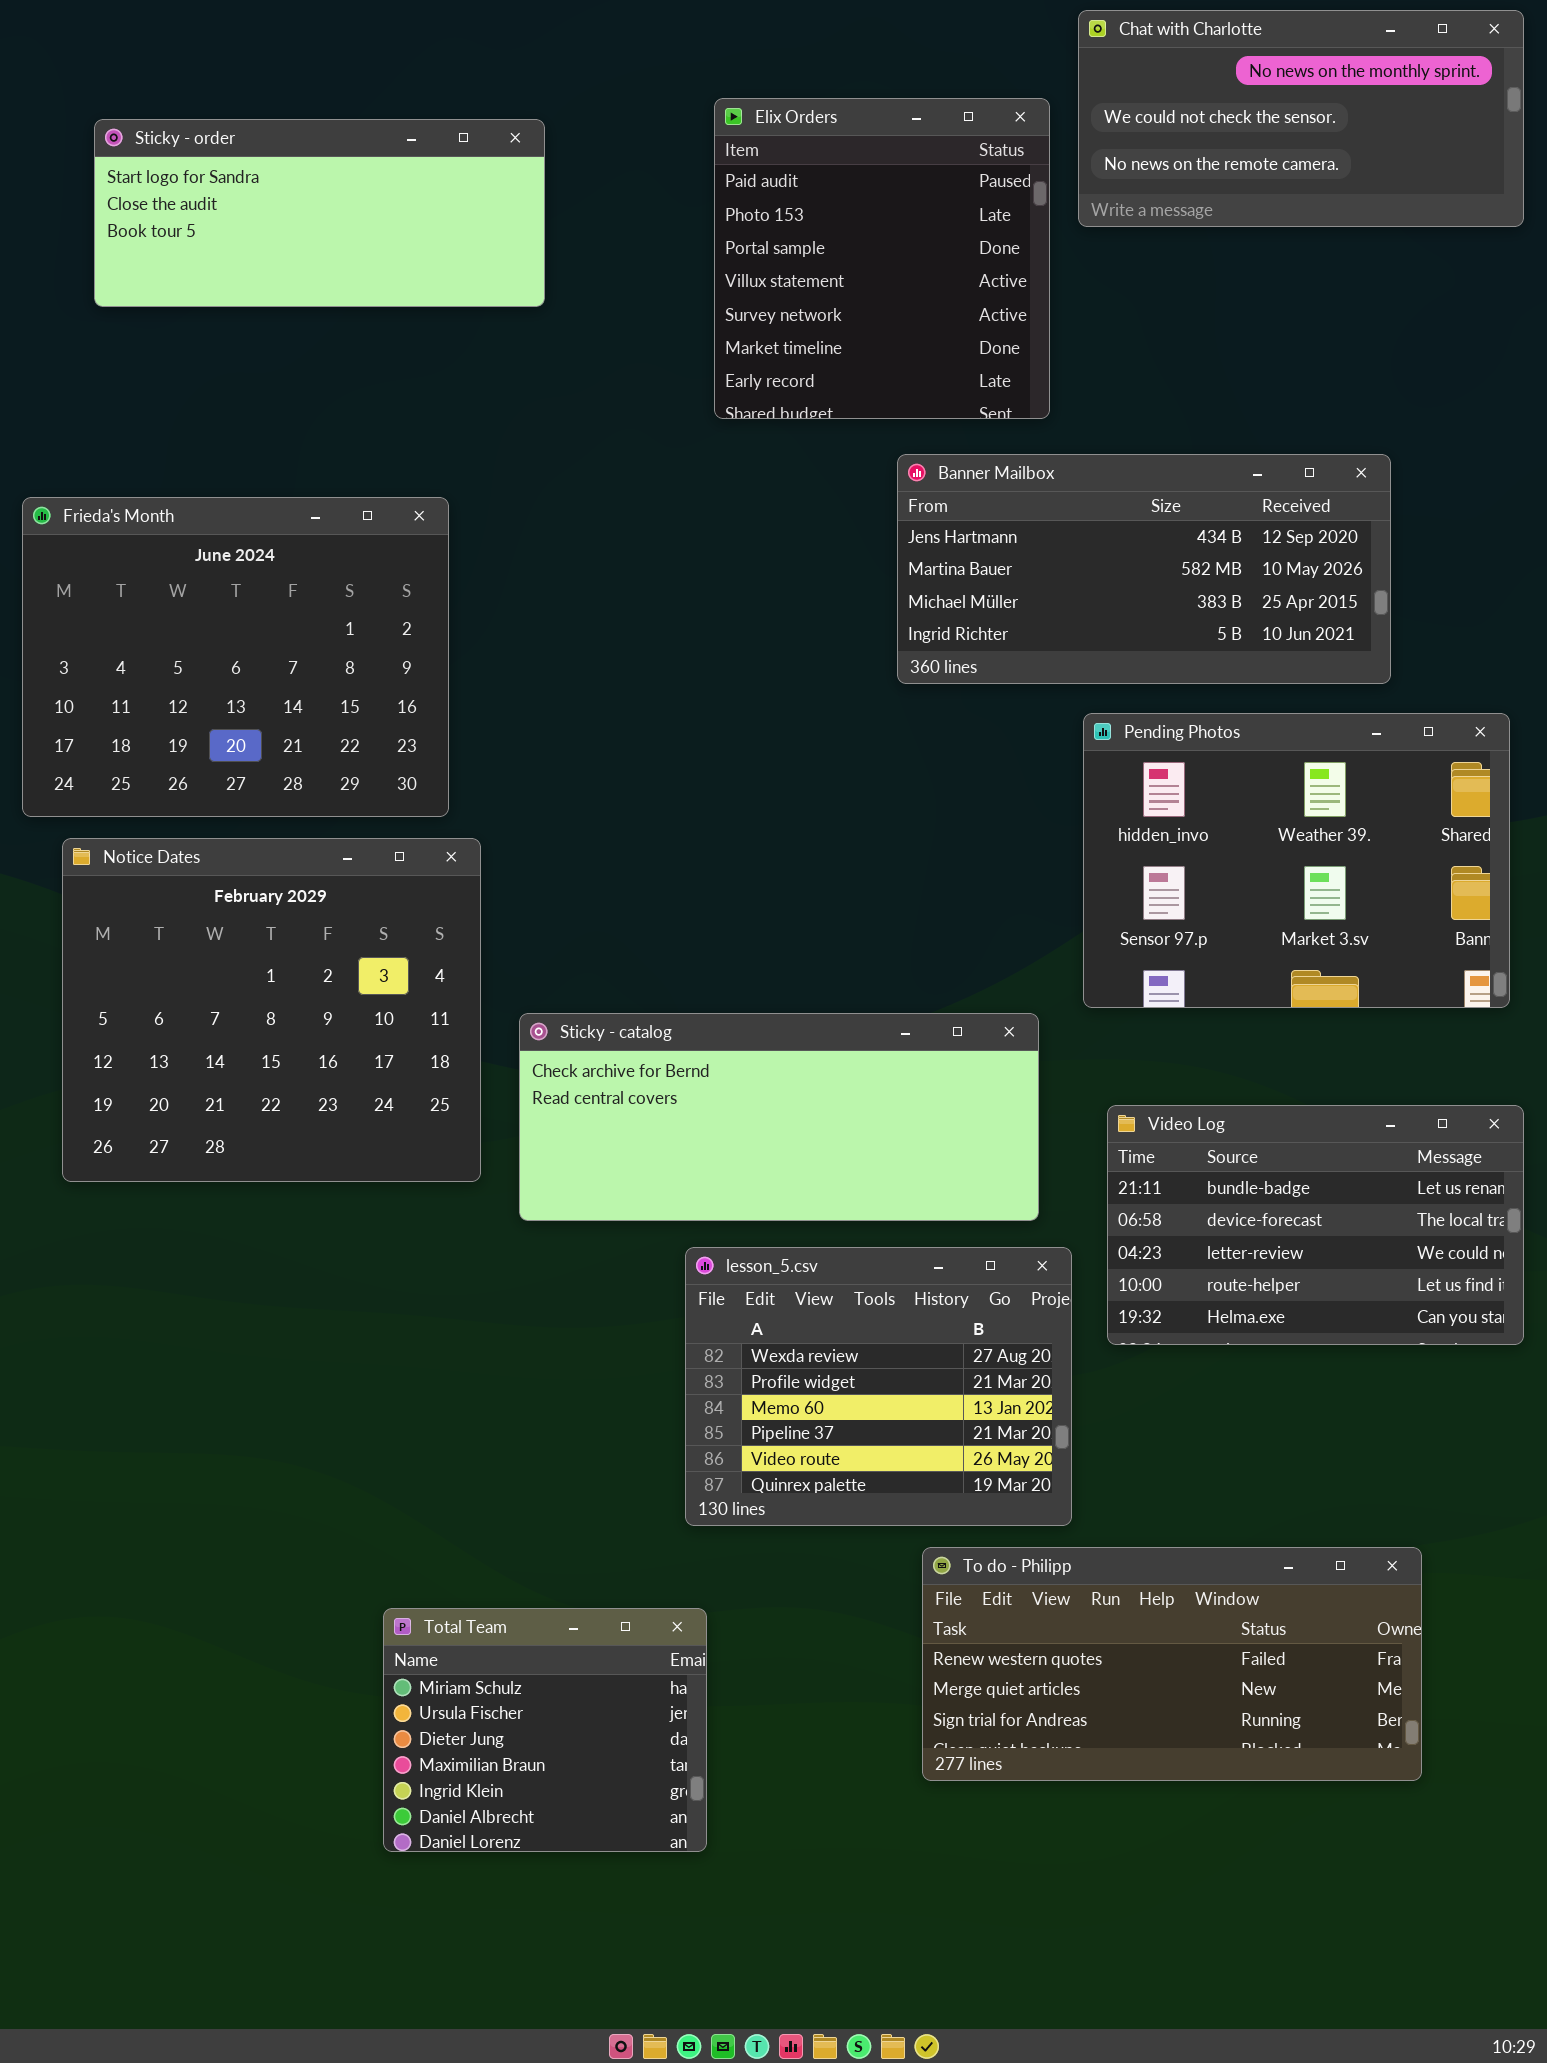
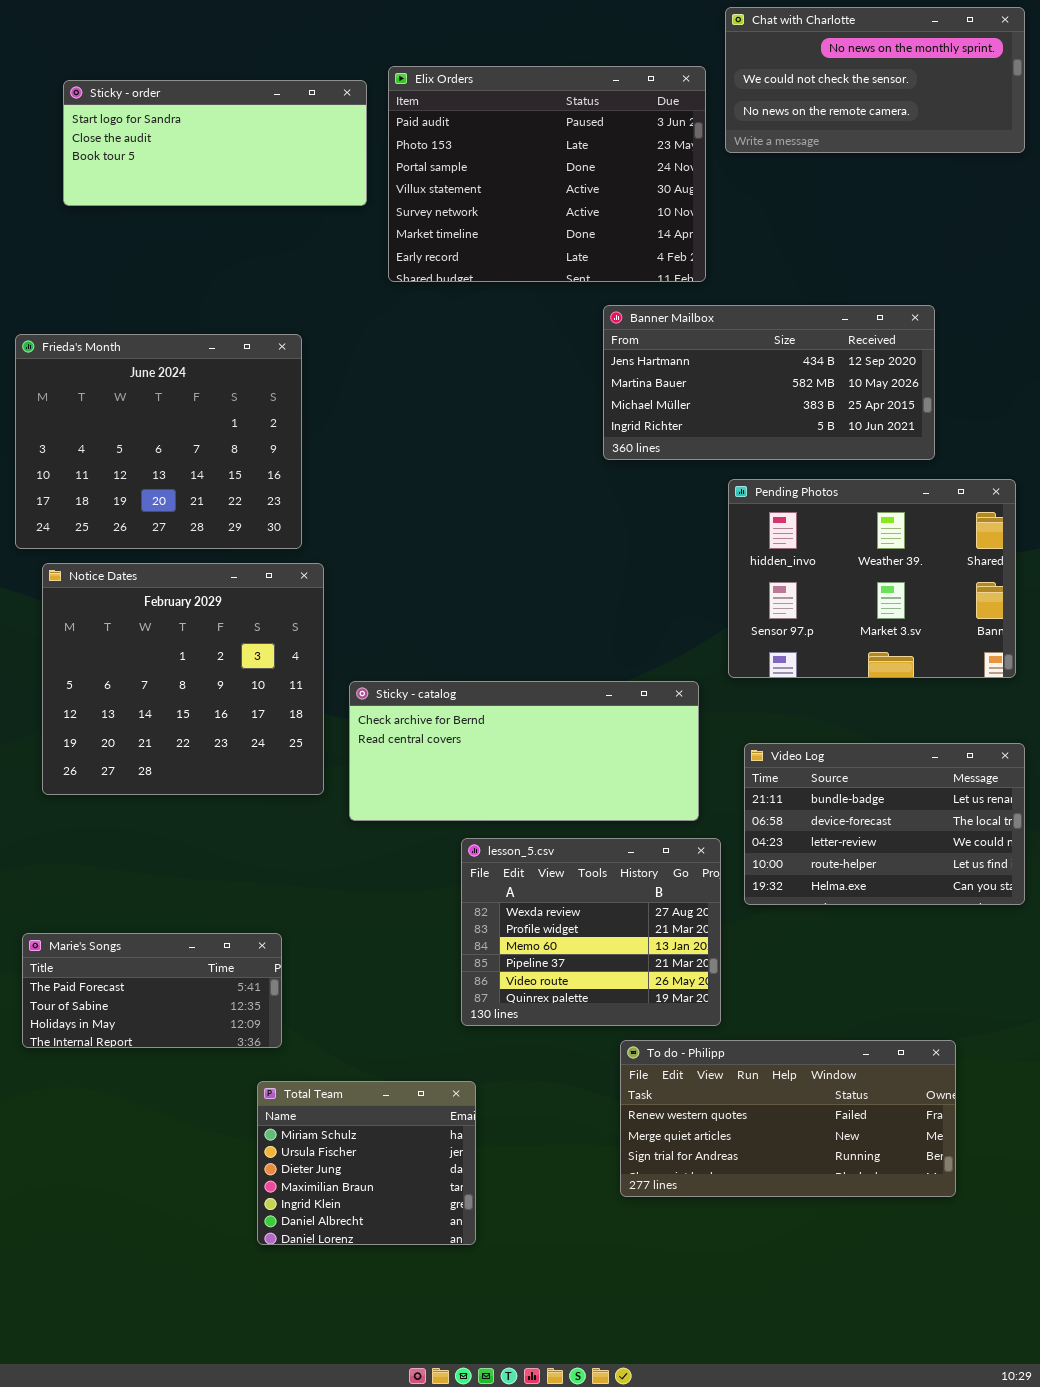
Elix Orders: [714,98,1050,419] -> [388,66,706,282], resized
Marie's Songs: none -> [22,933,282,1048], opened

